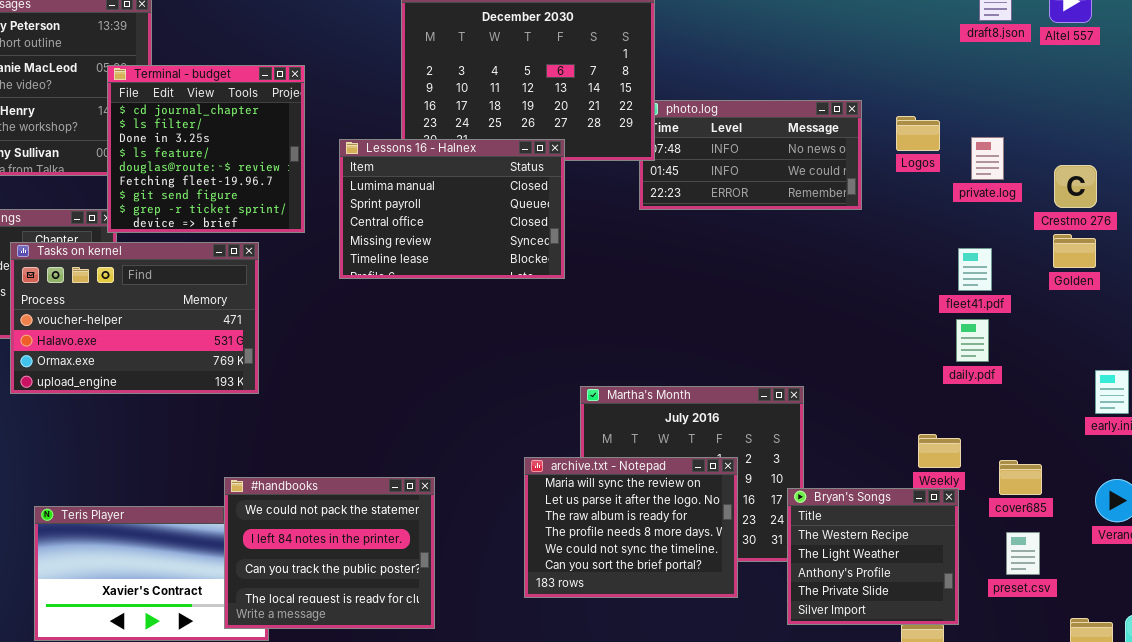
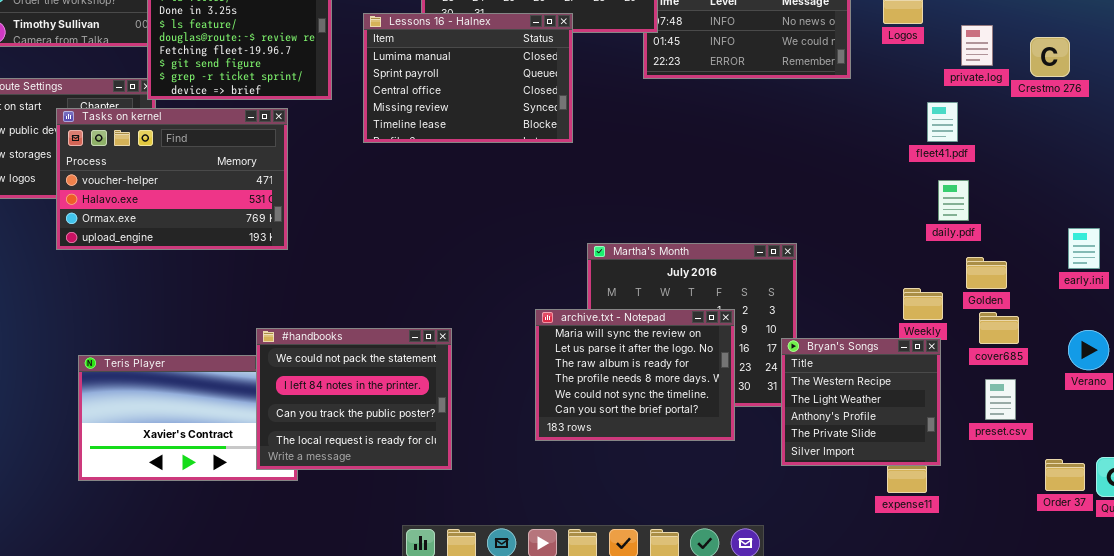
private.log: [971,137,1004,180] -> [961,25,993,66], moved
Golden: [1053,234,1096,268] -> [966,257,1007,289], moved
fleet41.pdf: [958,248,992,291] -> [927,102,958,142], moved

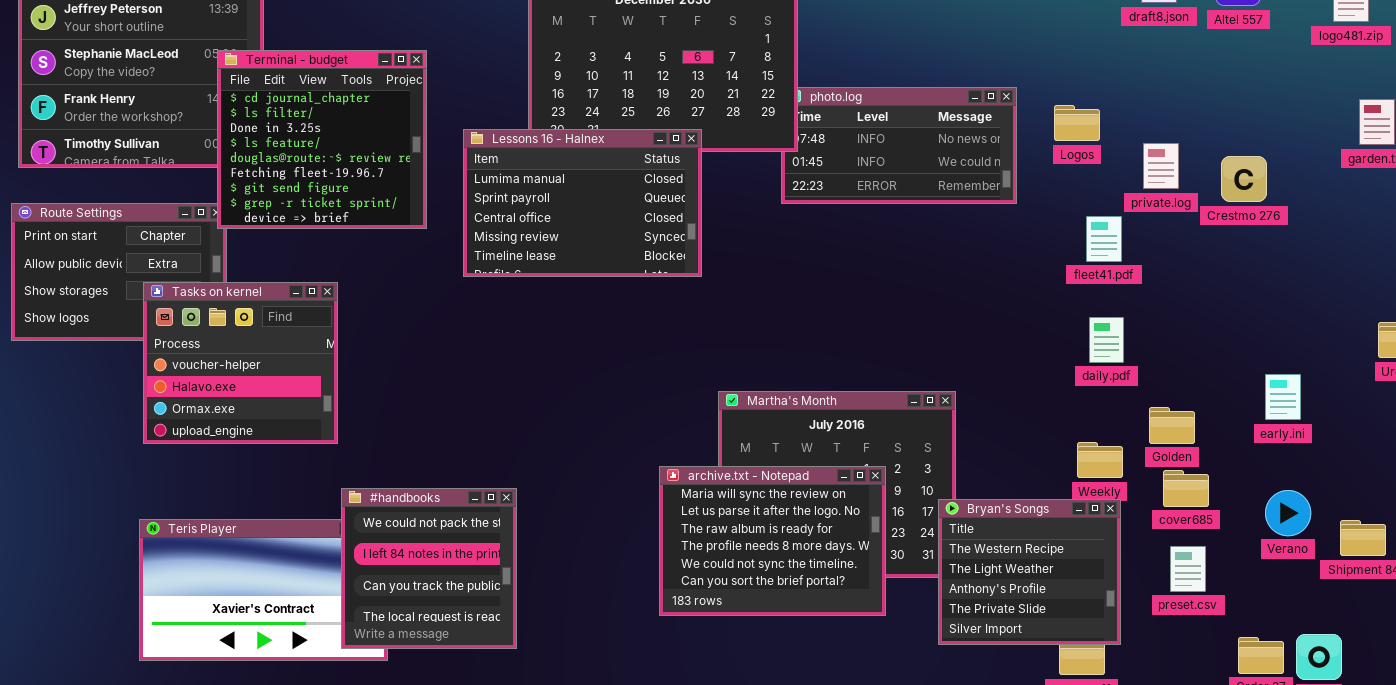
fleet41.pdf: [927,102,958,142] -> [1086,216,1122,262], moved
Tasks on kernel: [56,108,288,250] -> [143,282,338,444], moved, resized
daily.pdf: [938,180,969,221] -> [1089,317,1124,363], moved
#handbooks: [256,328,452,470] -> [341,488,517,649], resized

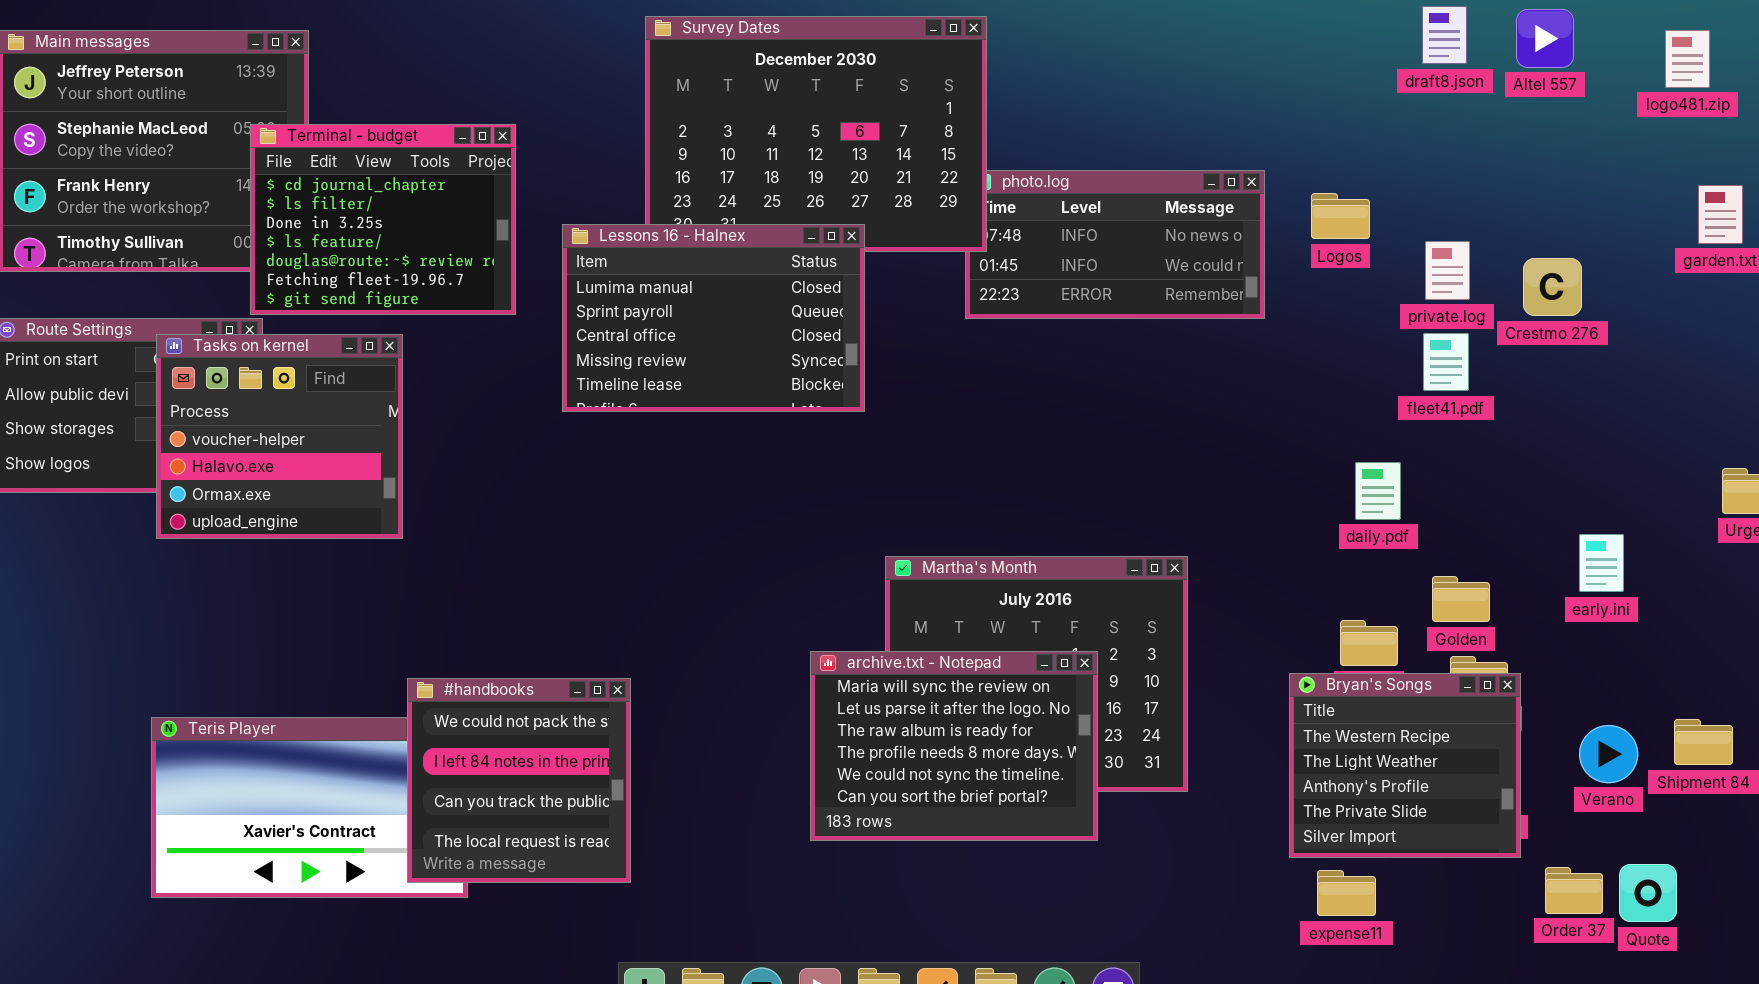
Terminal - budget: [217,50,427,229] -> [250,124,516,315], resized
fleet41.pdf: [1086,216,1122,262] -> [1423,333,1469,391], moved
Tasks on kernel: [143,282,338,444] -> [156,334,403,539], moved
Verano: [1265,490,1311,536] -> [1579,725,1638,783], moved
Bryan's Songs: [938,499,1121,645] -> [1289,673,1521,858], moved

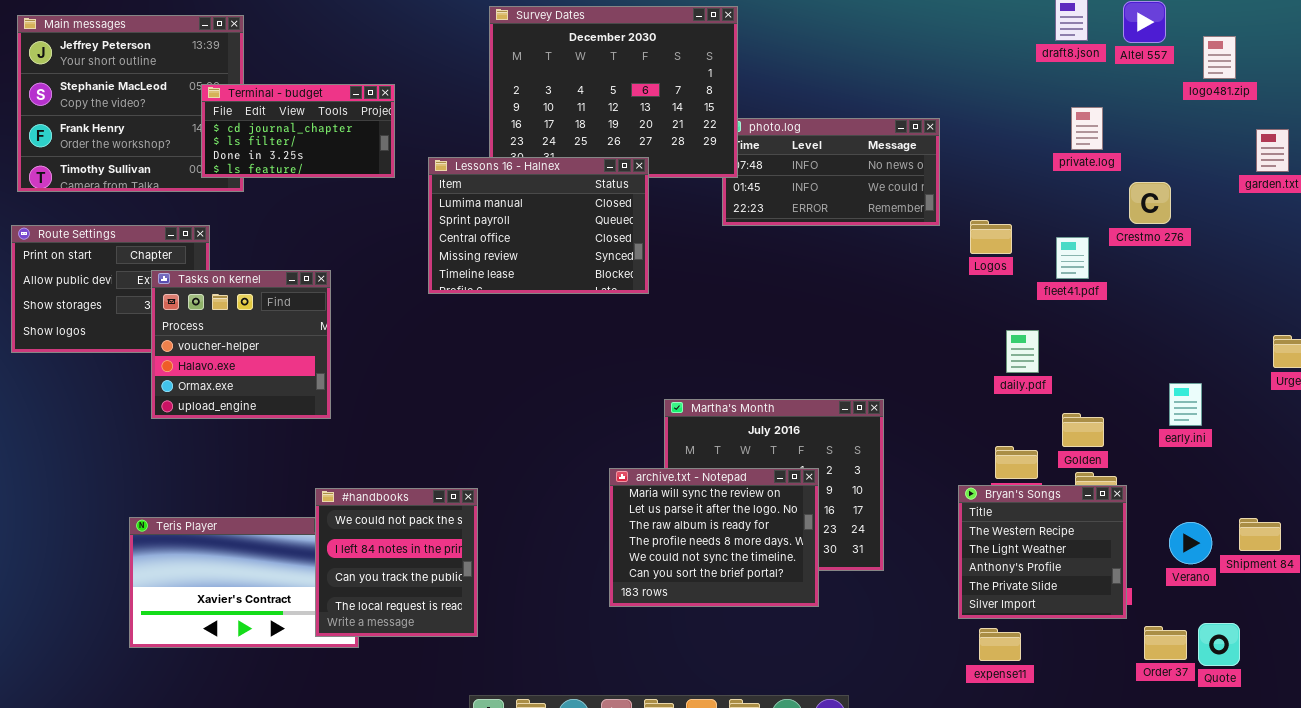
logo481.zip: [1665,30,1710,88] -> [1203,36,1236,79], moved
Terminal - budget: [250,124,516,315] -> [201,84,395,178], resized
Logos: [1311,193,1370,239] -> [970,220,1012,254], moved
private.log: [1425,241,1470,300] -> [1071,107,1103,150], moved
Tasks on kernel: [156,334,403,539] -> [151,270,331,419], moved

